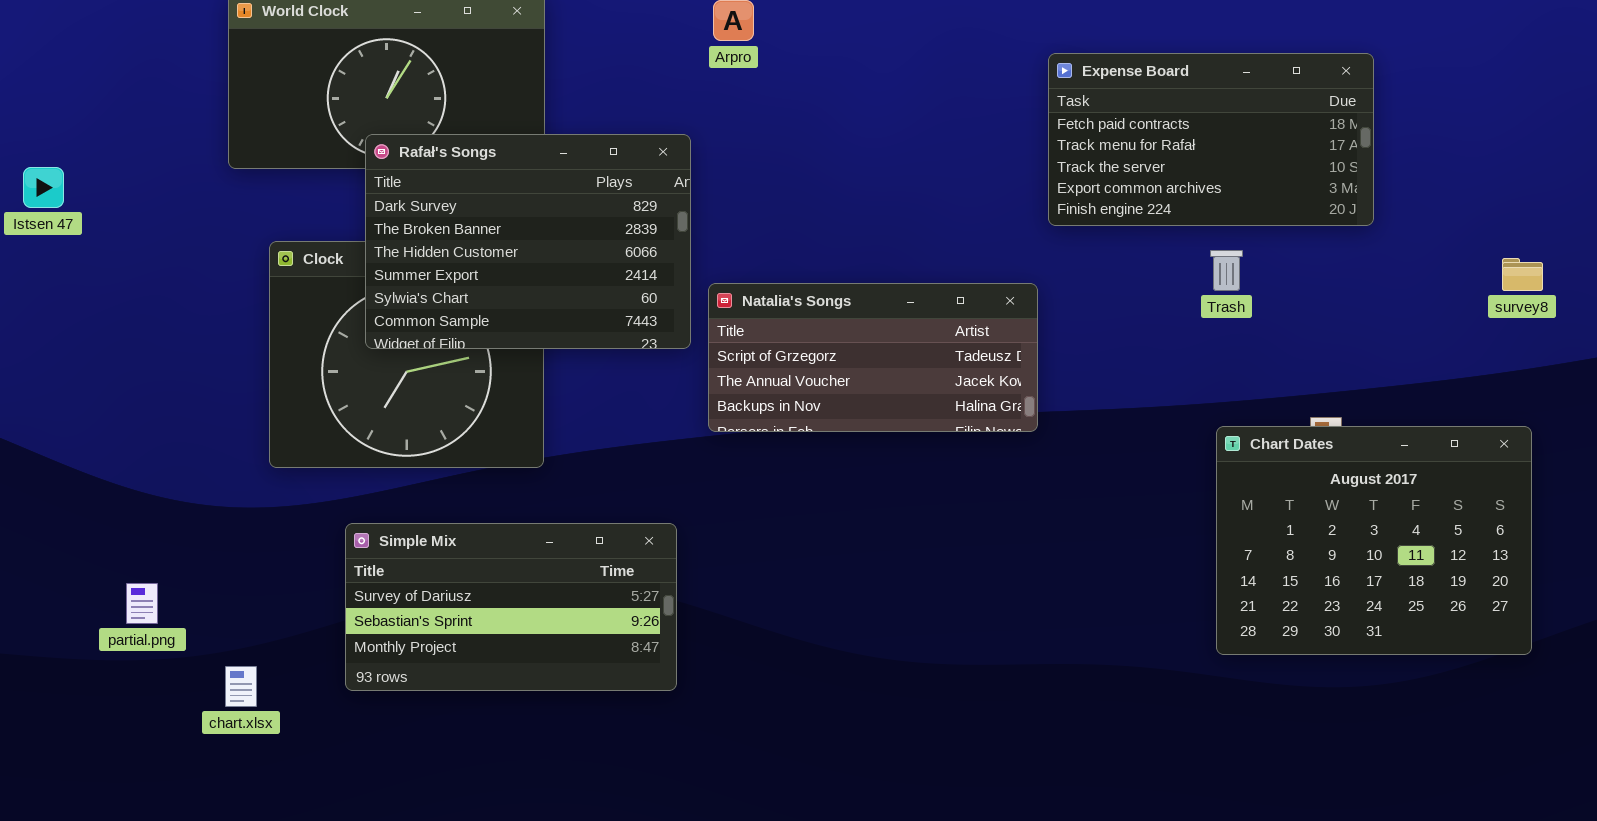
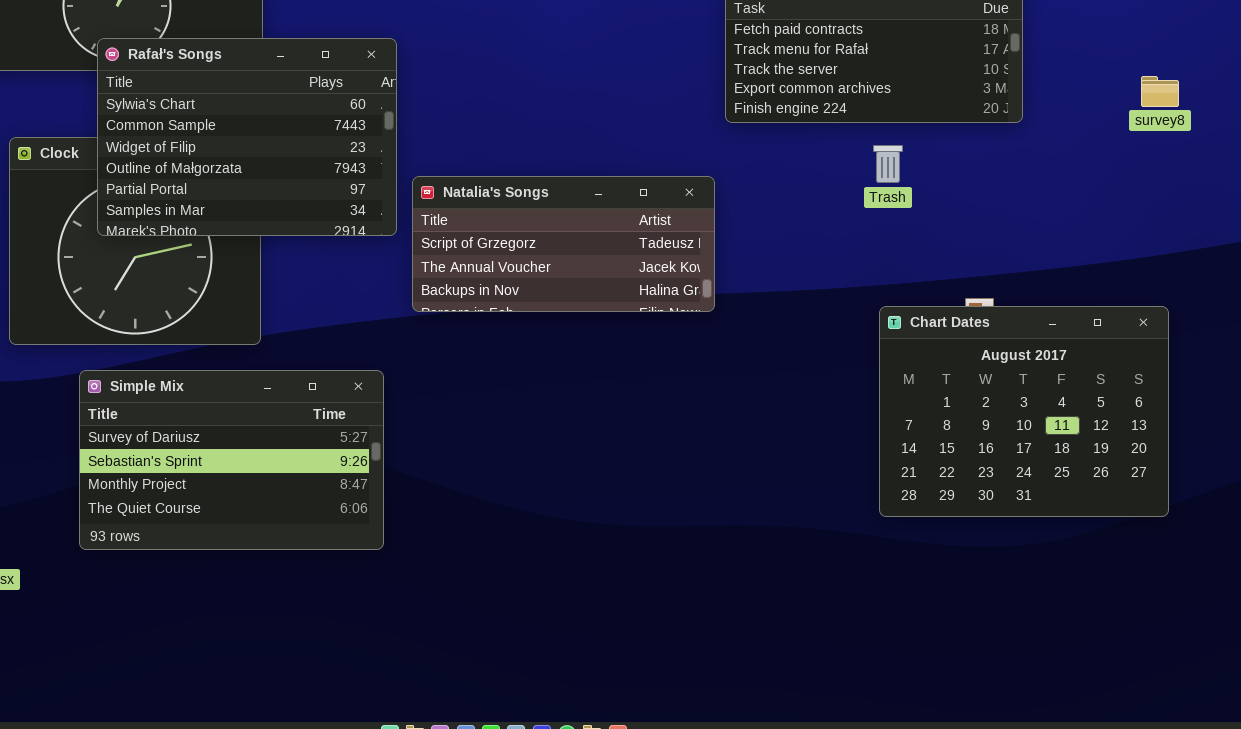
Rafał's Songs: [365,134,691,349] -> [97,38,397,236], scrolled down 4 rows
survey8: [1502,258,1543,291] -> [1141,76,1179,107], moved
Simple Mix: [345,523,677,691] -> [79,370,384,550], resized

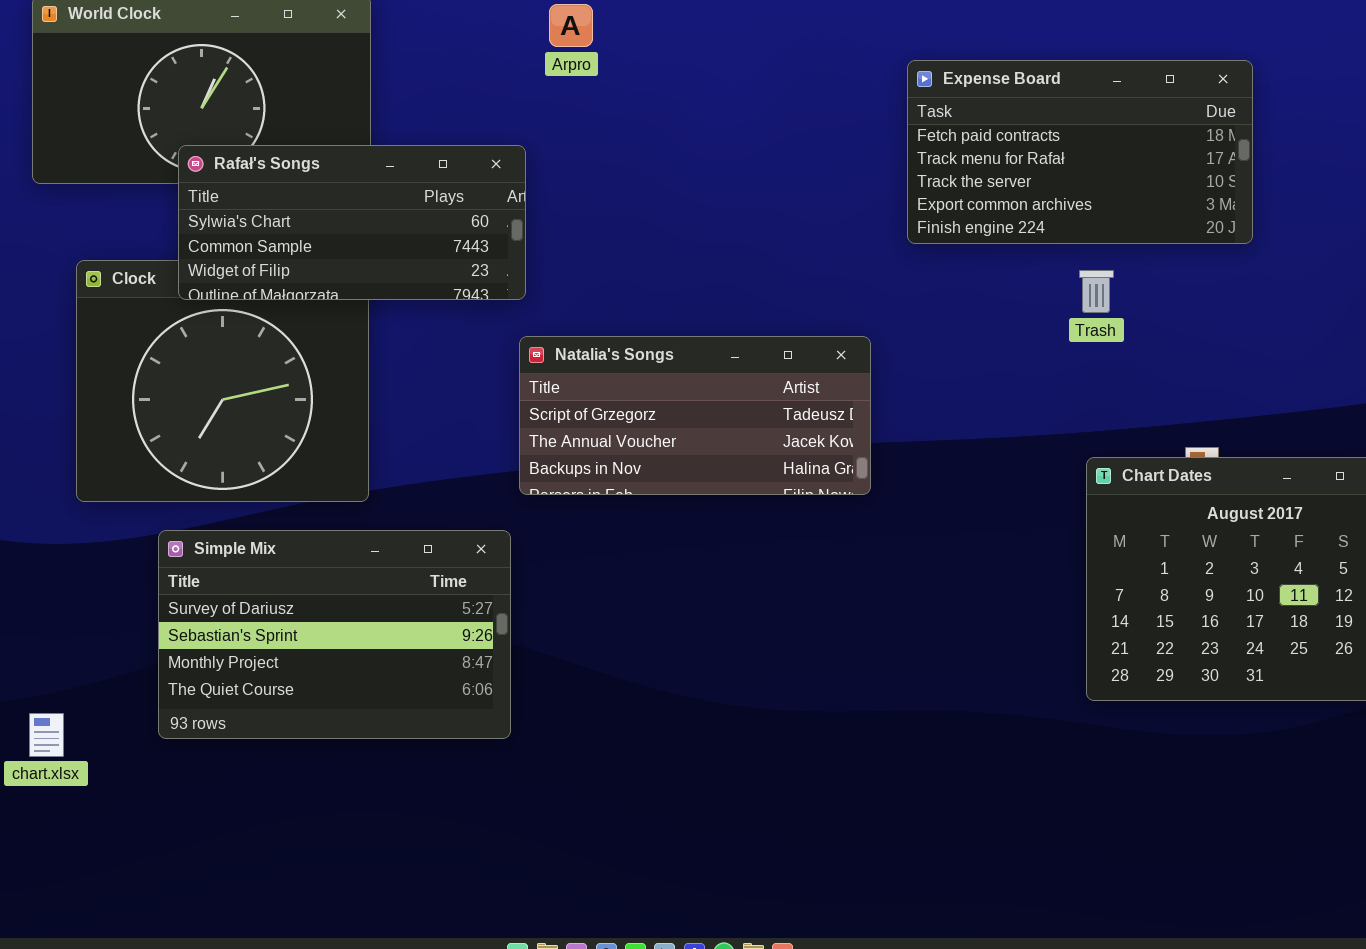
Rafał's Songs: [97,38,397,236] -> [178,145,526,300], resized
Natalia's Songs: [412,176,715,312] -> [519,336,871,495], moved

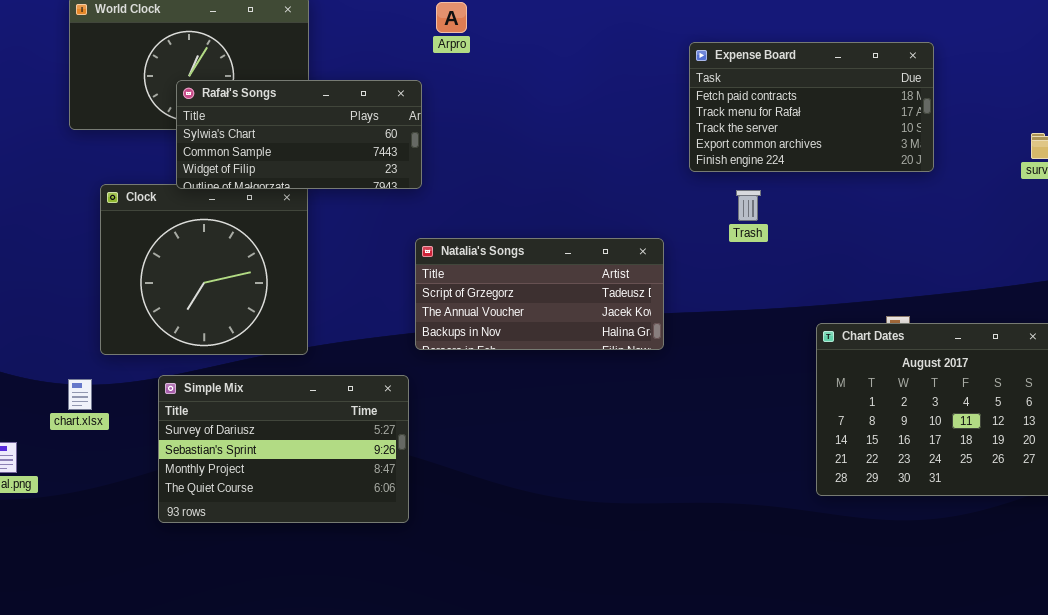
Rafał's Songs: [178,145,526,300] -> [176,80,422,189], moved
Trash: [1079,270,1114,313] -> [736,190,761,221], moved
chart.xlsx: [29,713,64,757] -> [68,379,92,410], moved

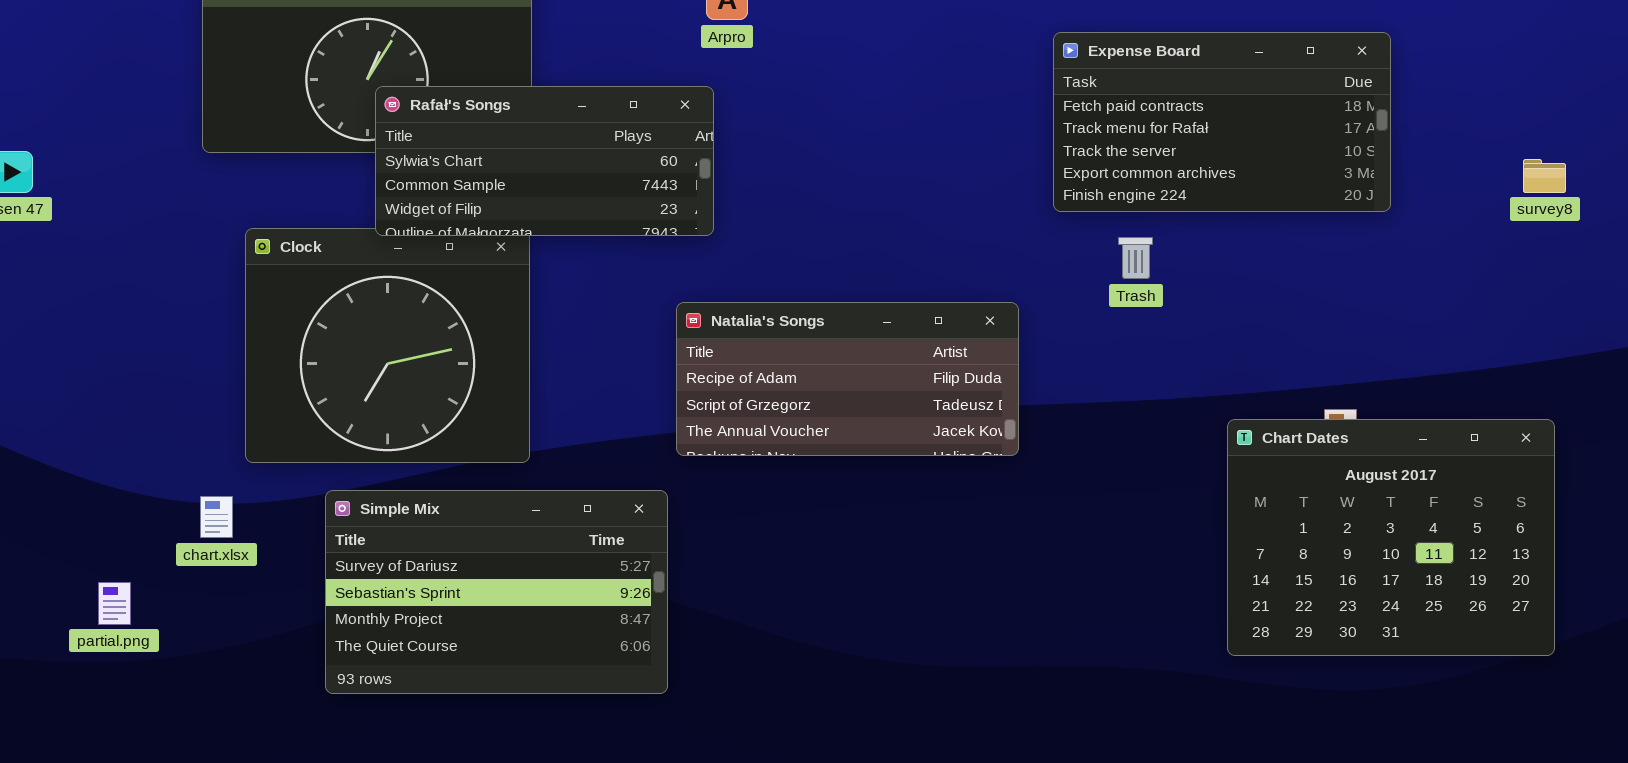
Rafał's Songs: [176,80,422,189] -> [375,86,714,236], moved
Natalia's Songs: [415,238,664,350] -> [676,302,1019,456], scrolled up 1 row

